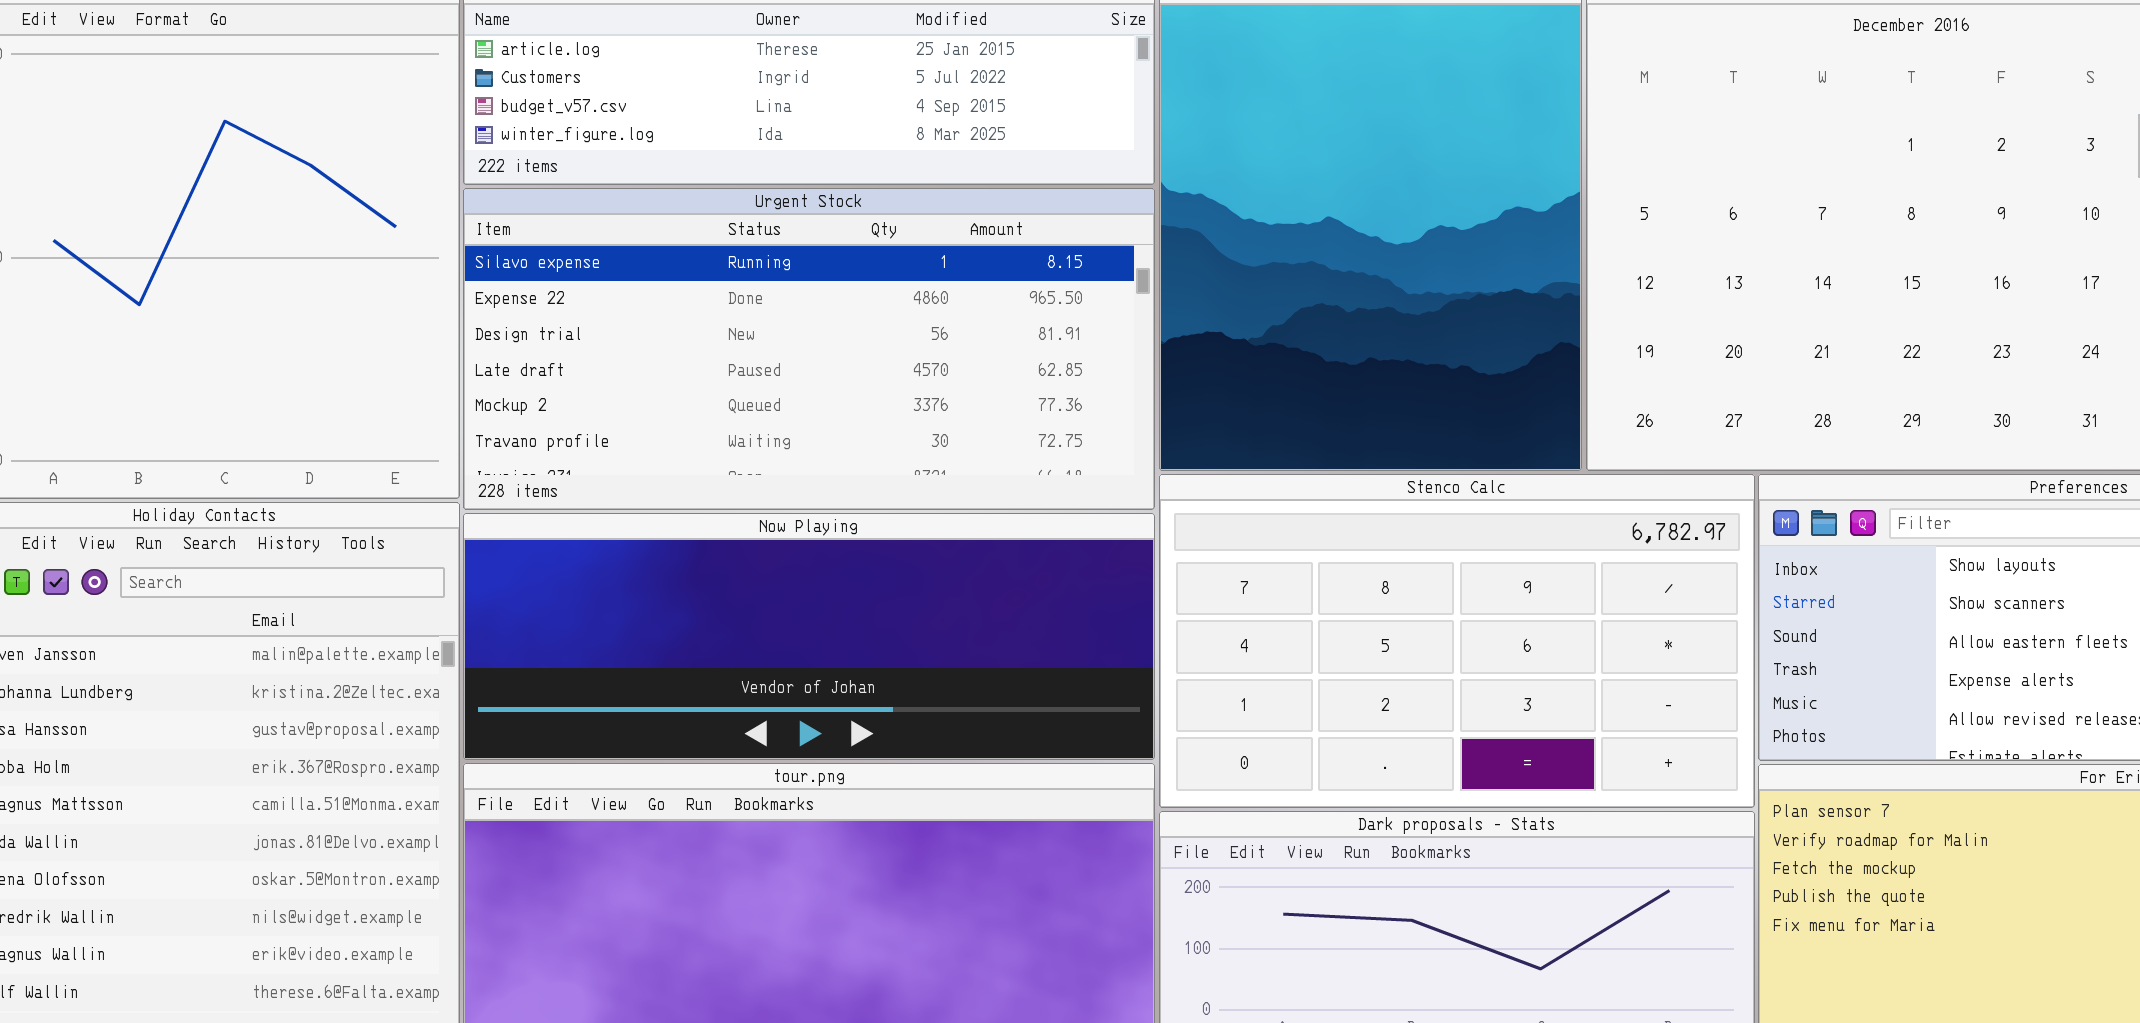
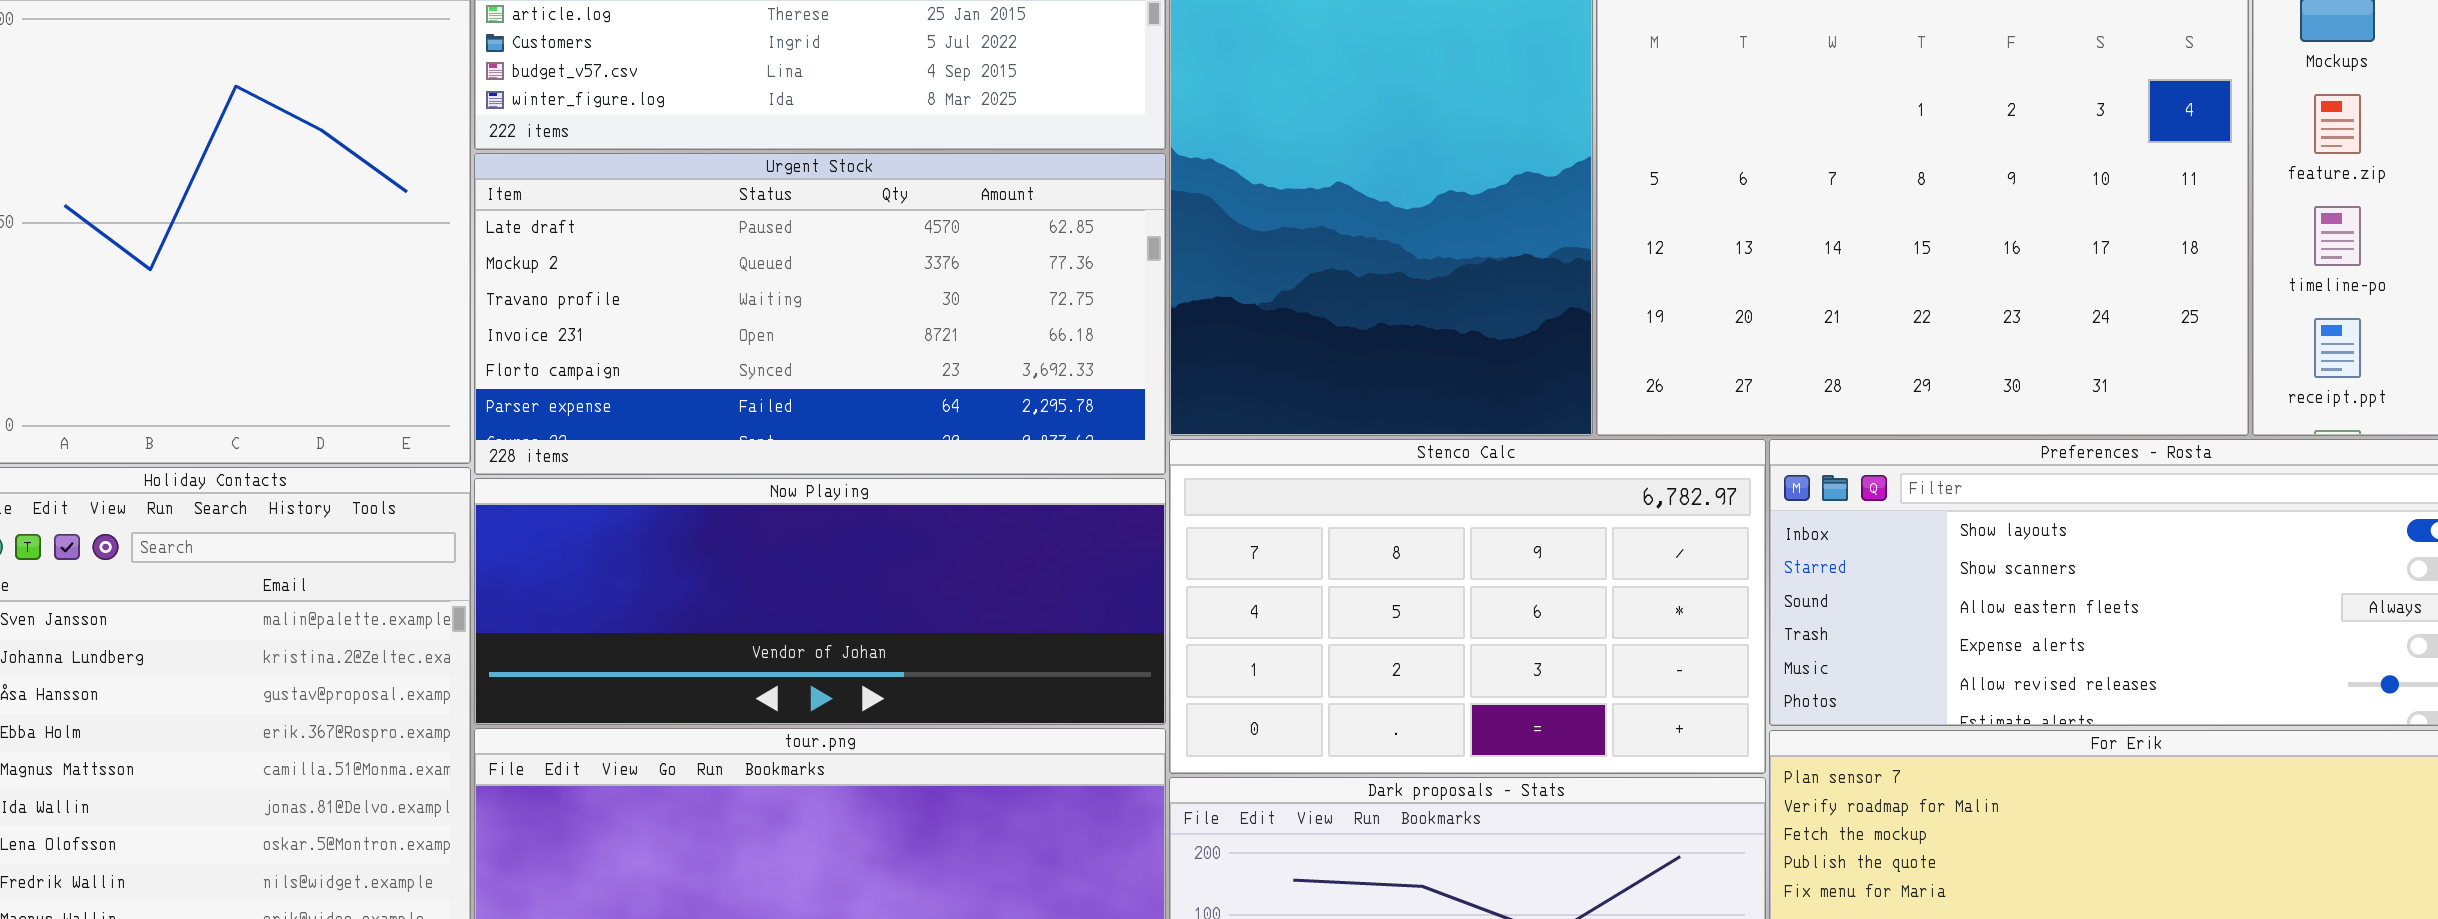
Urgent Stock: [463,188,1155,510] -> [474,153,1166,475], scrolled down 3 rows

